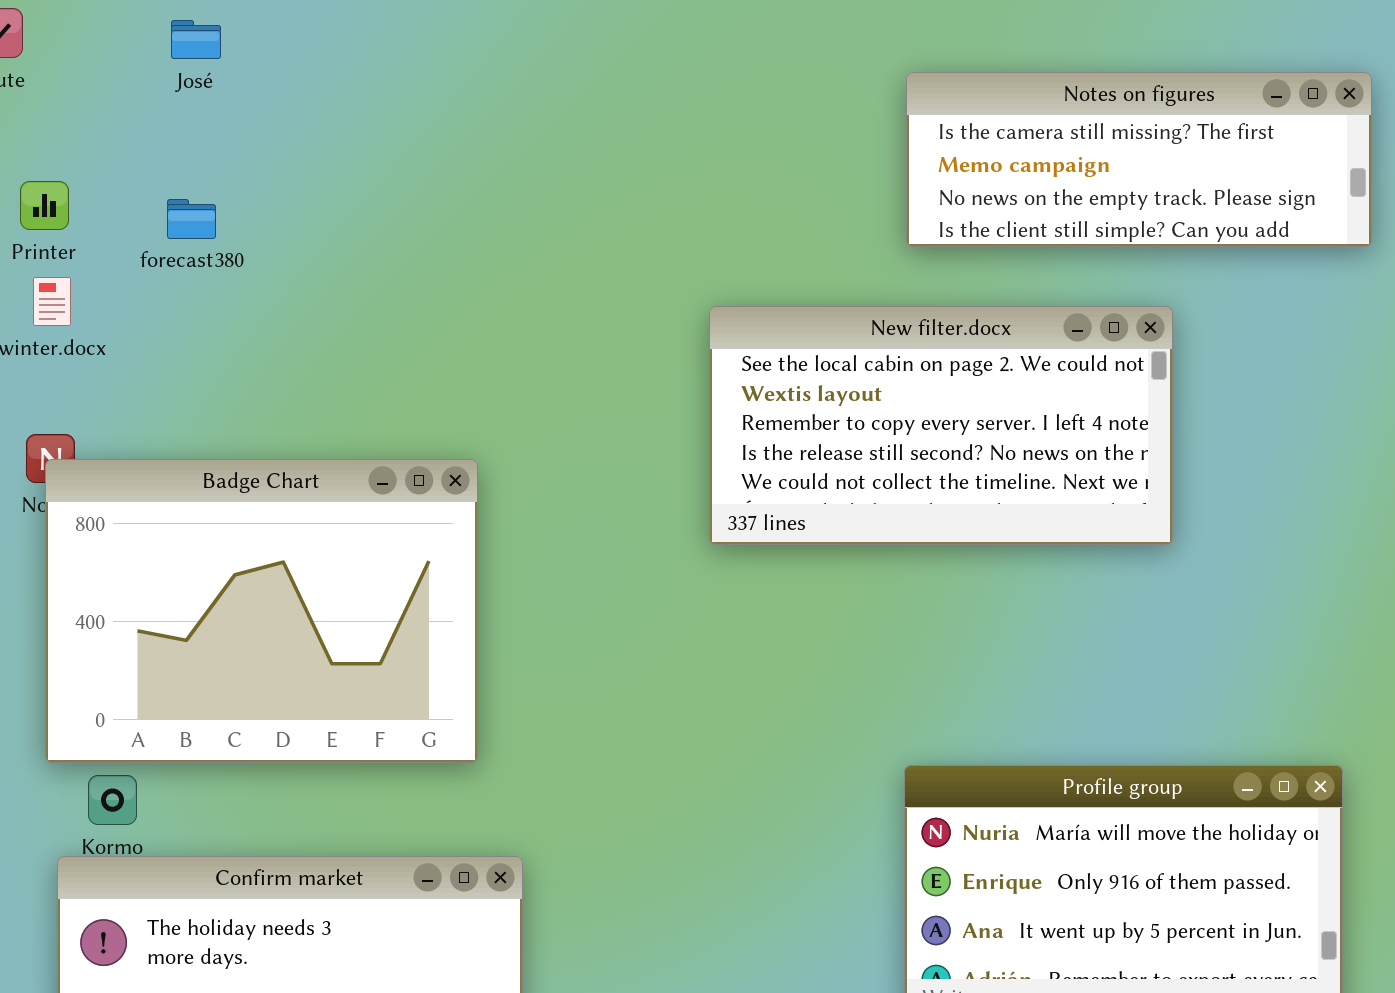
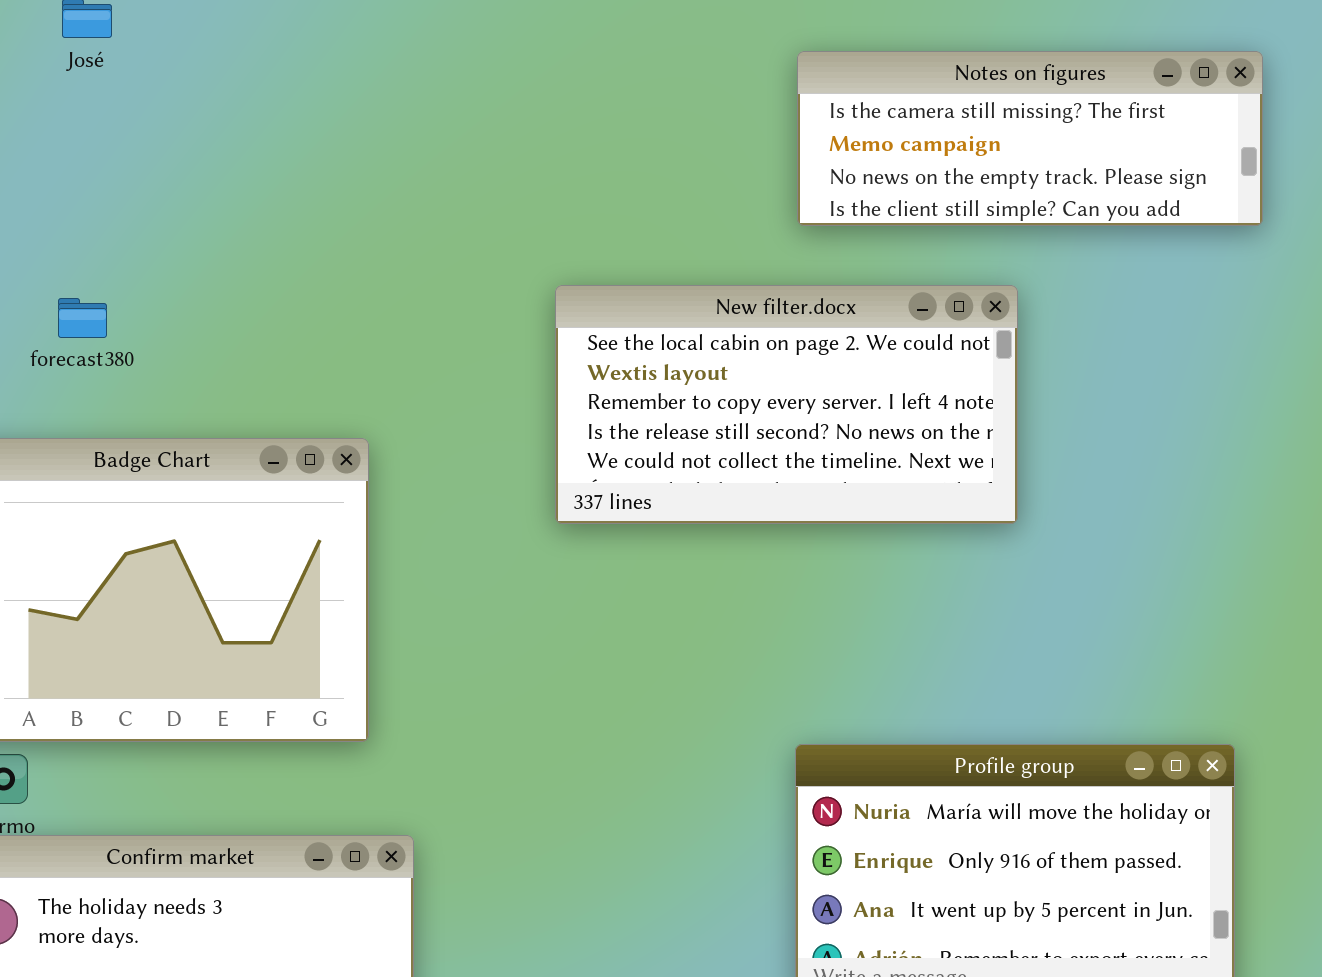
forecast380: [167,199,216,239] -> [58,298,107,338], moved
New filter.docx: [709,306,1173,545] -> [555,285,1018,524], moved

